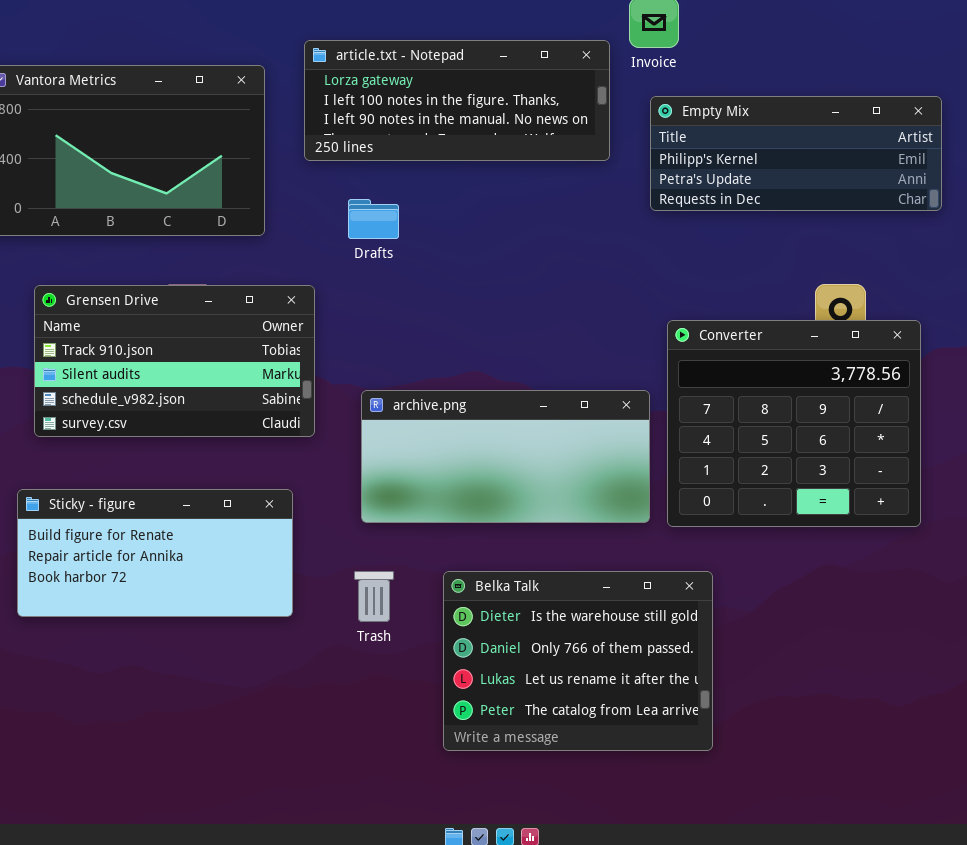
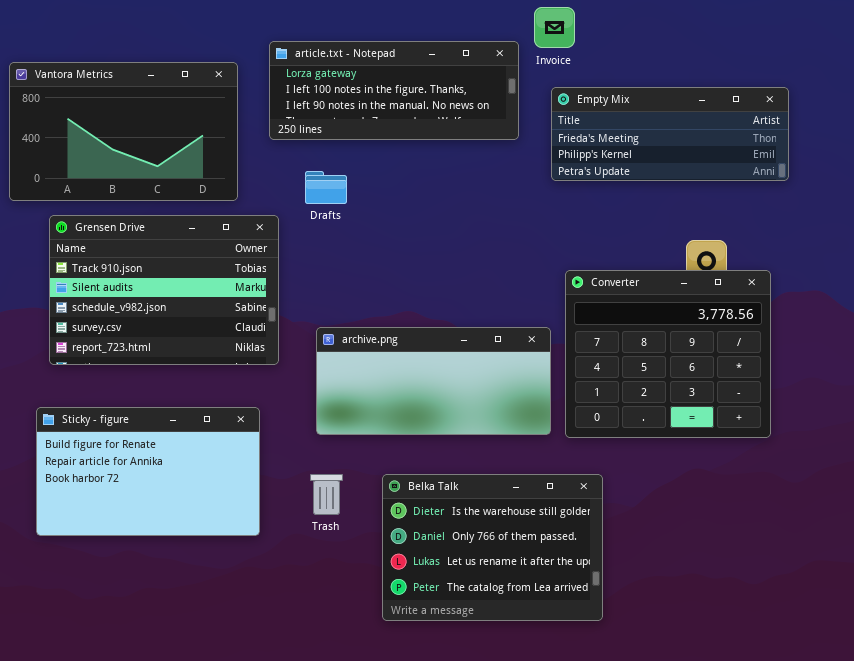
Empty Mix: [650,96,942,211] -> [551,87,789,181], scrolled up 1 row
Grensen Drive: [34,285,315,437] -> [49,215,279,365], resized
Sticky - figure: [17,489,293,617] -> [36,407,260,536], resized

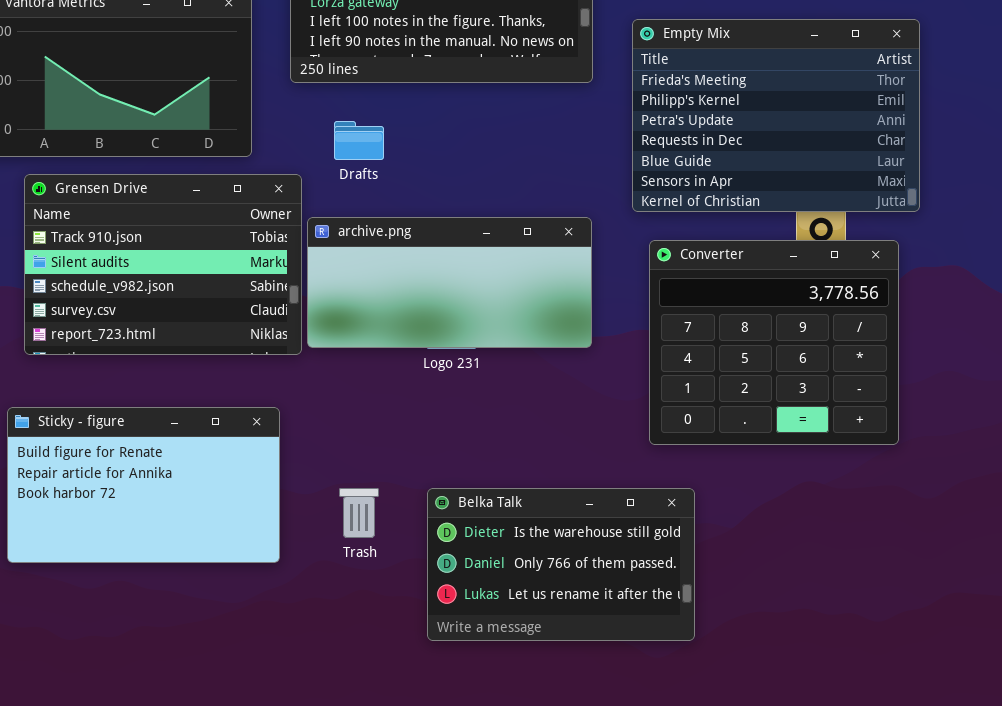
Empty Mix: [551,87,789,181] -> [632,19,920,212], resized
archive.png: [316,327,551,435] -> [307,217,592,348], moved
Belka Talk: [382,474,603,621] -> [427,488,695,641], resized

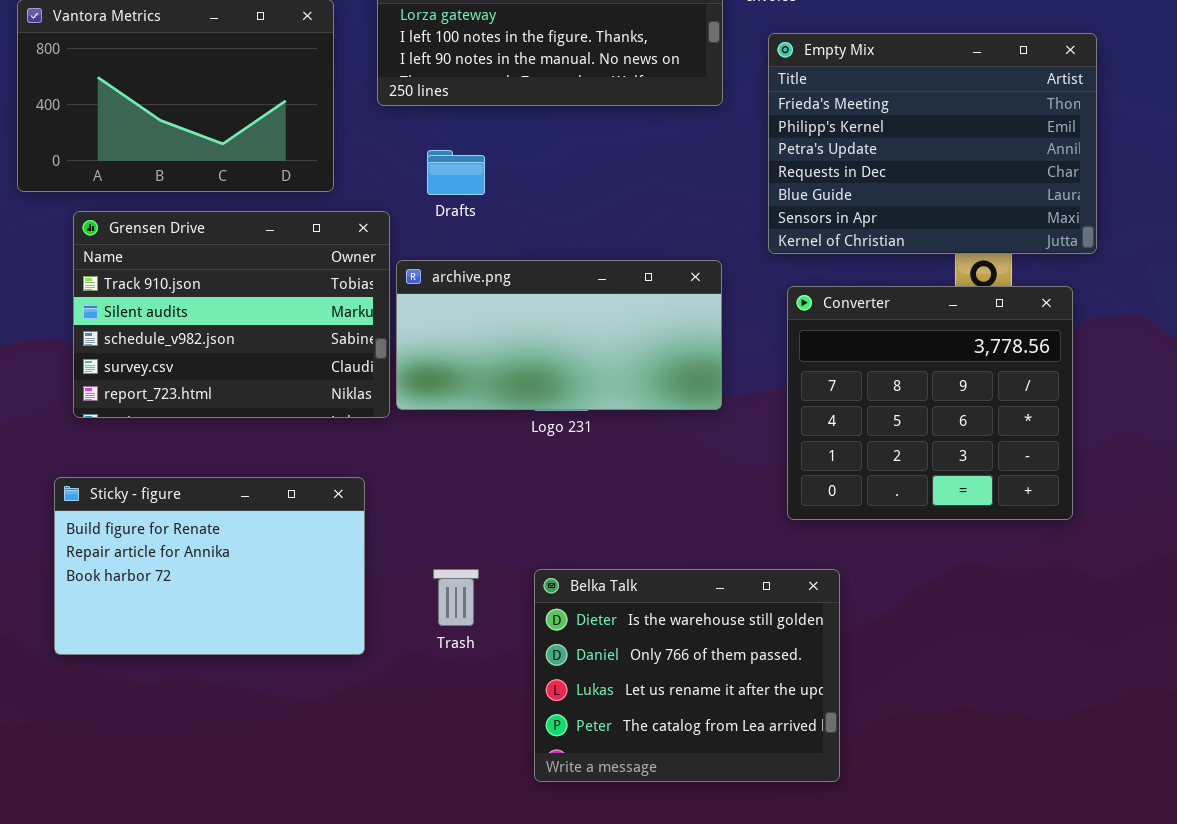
Belka Talk: [427,488,695,641] -> [534,569,840,782], resized

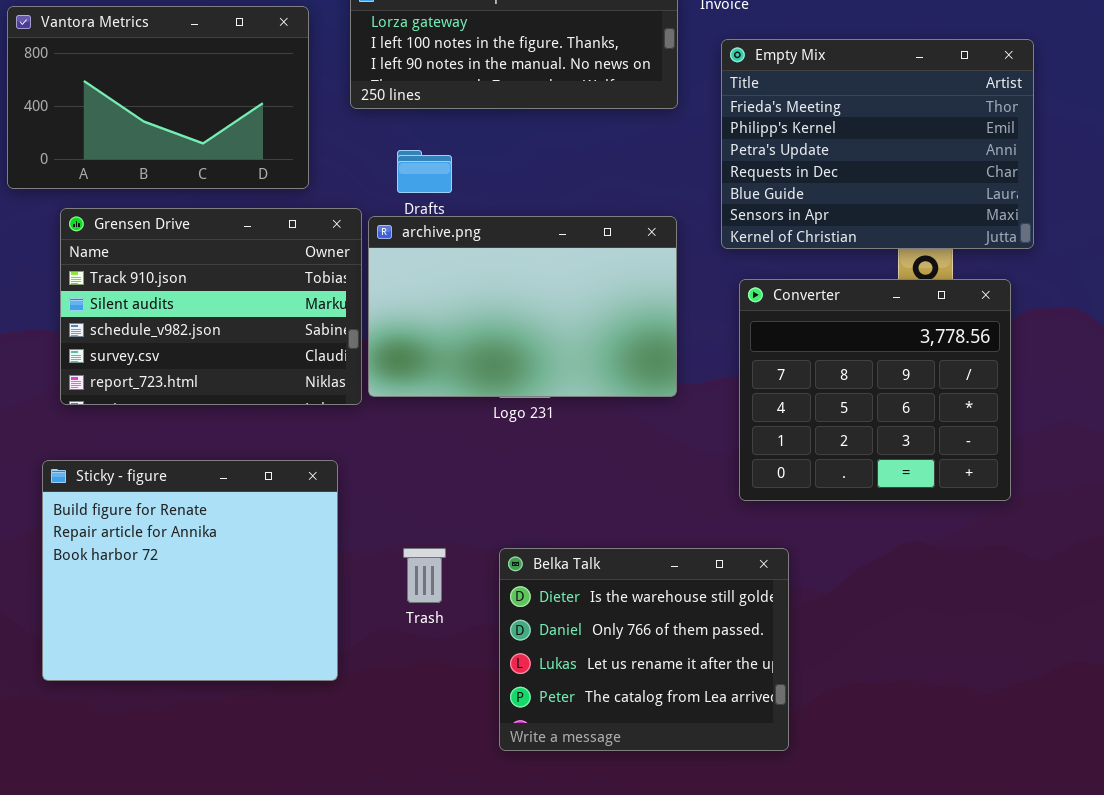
archive.png: [396,260,722,410] -> [368,216,677,397], resized
Sticky - figure: [54,477,365,655] -> [42,460,338,681], resized

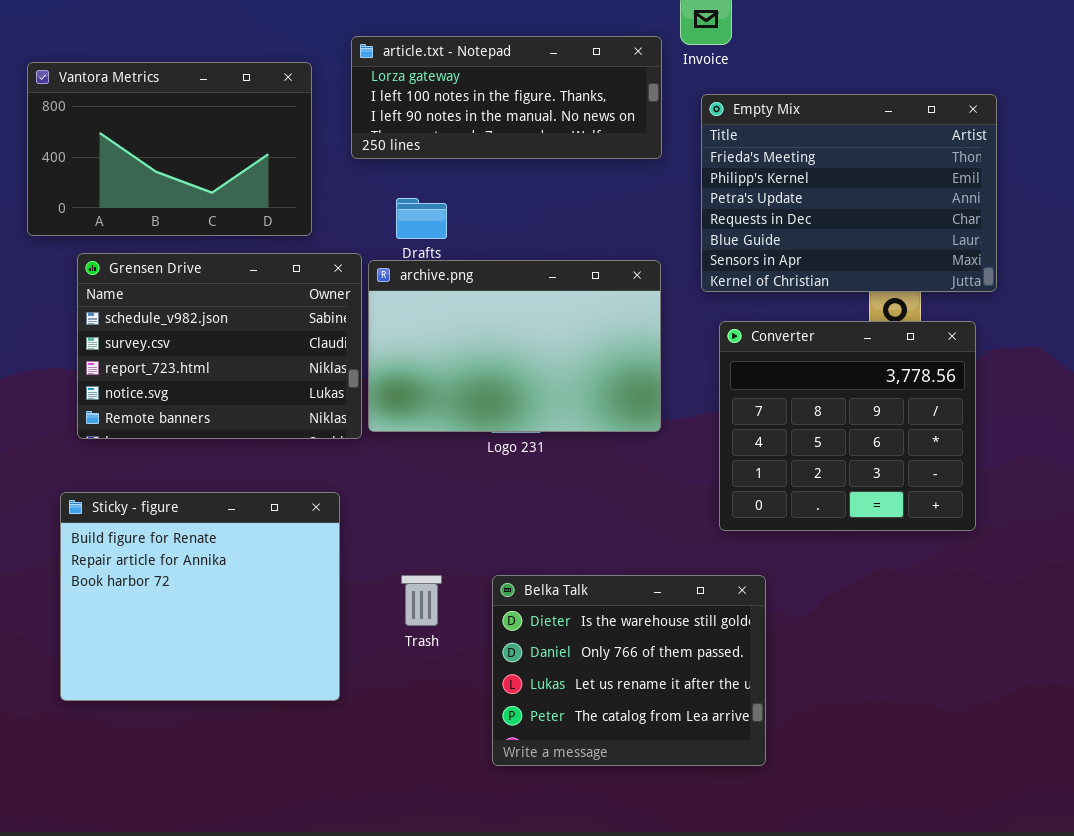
Grensen Drive: [60,208,362,405] -> [77,253,362,439], scrolled down 2 rows

